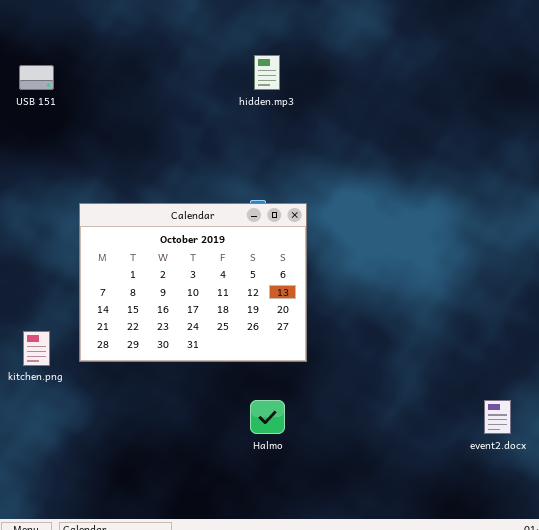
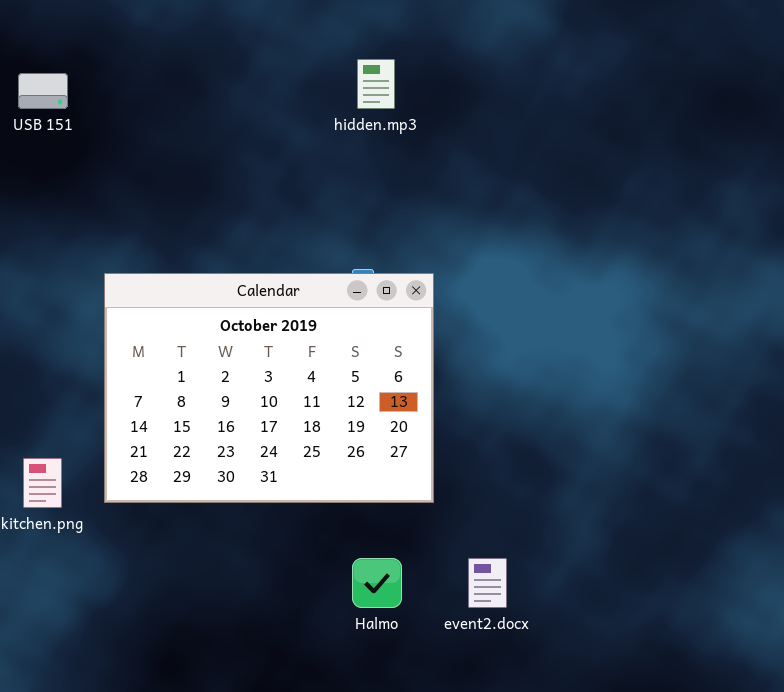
event2.docx: [484,400,511,434] -> [468,558,507,608], moved

